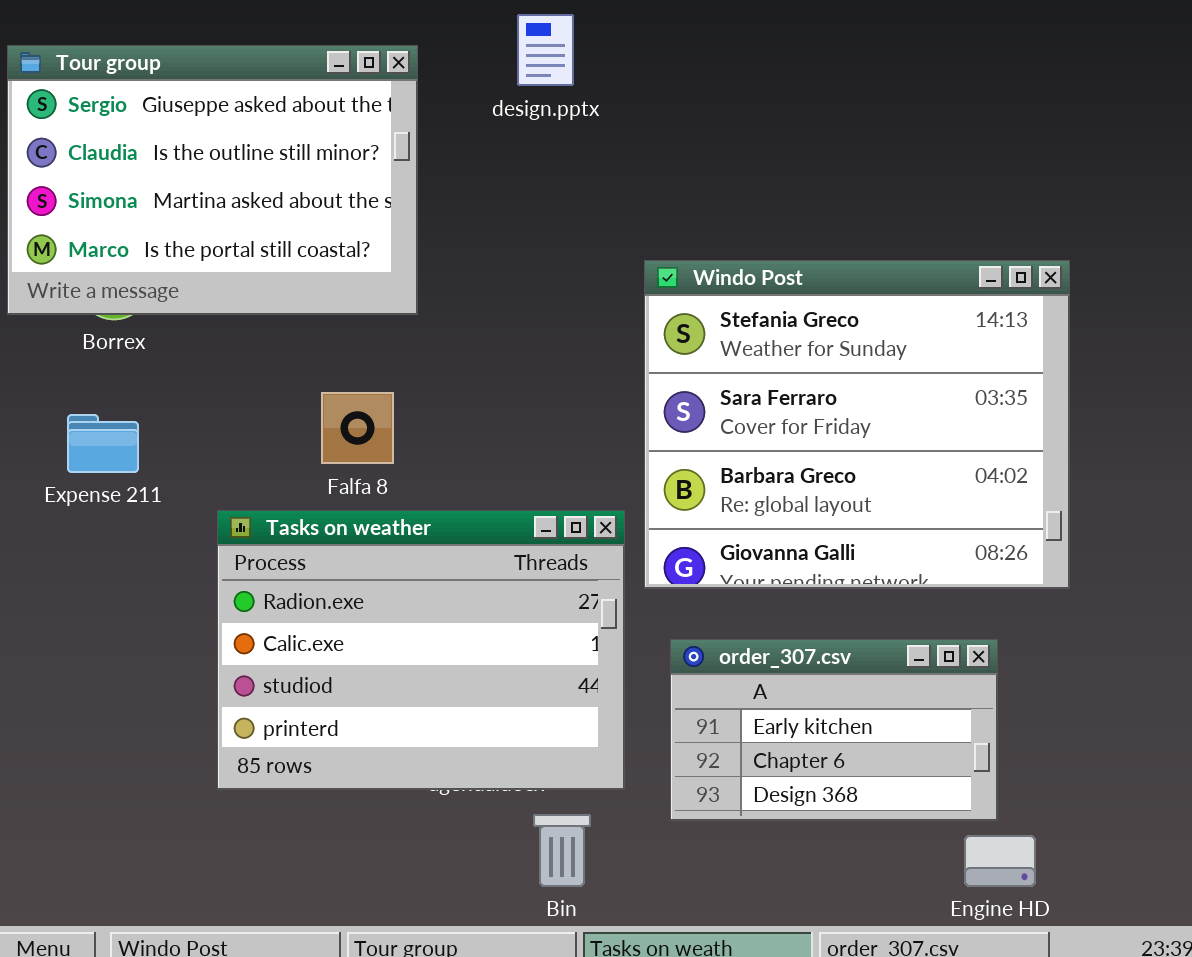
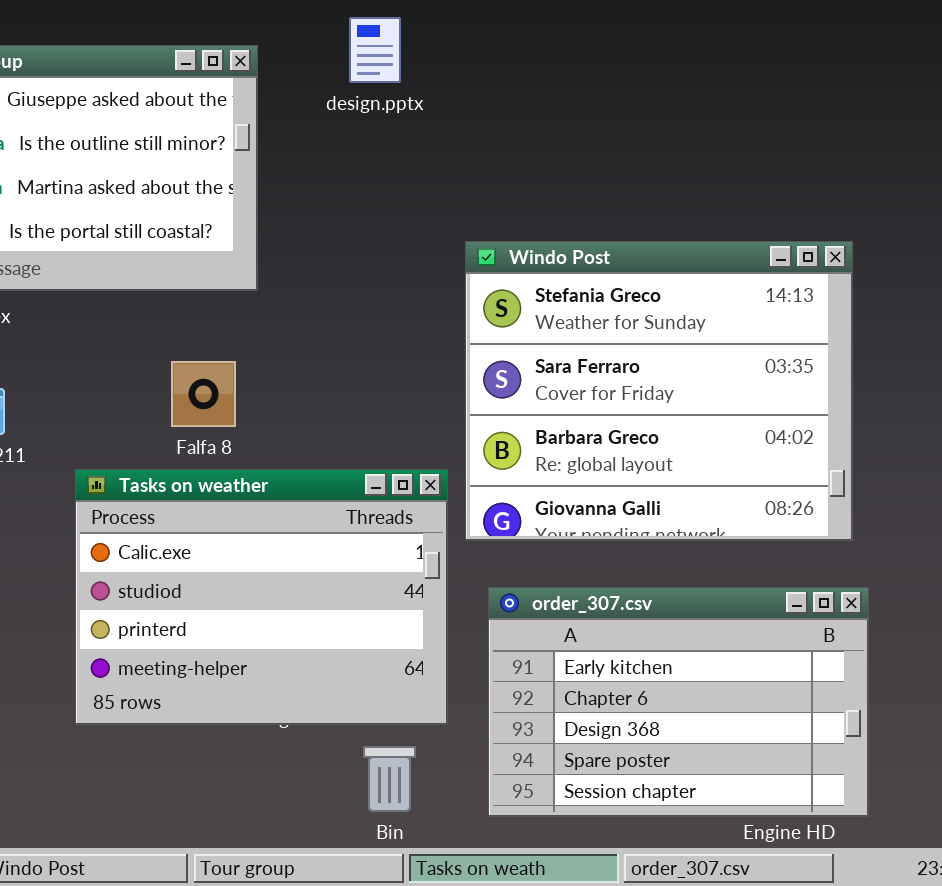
Tasks on weather: [217,510,625,790] -> [75,469,448,725], scrolled down 1 row
order_307.csv: [670,639,998,821] -> [488,587,869,817], resized

